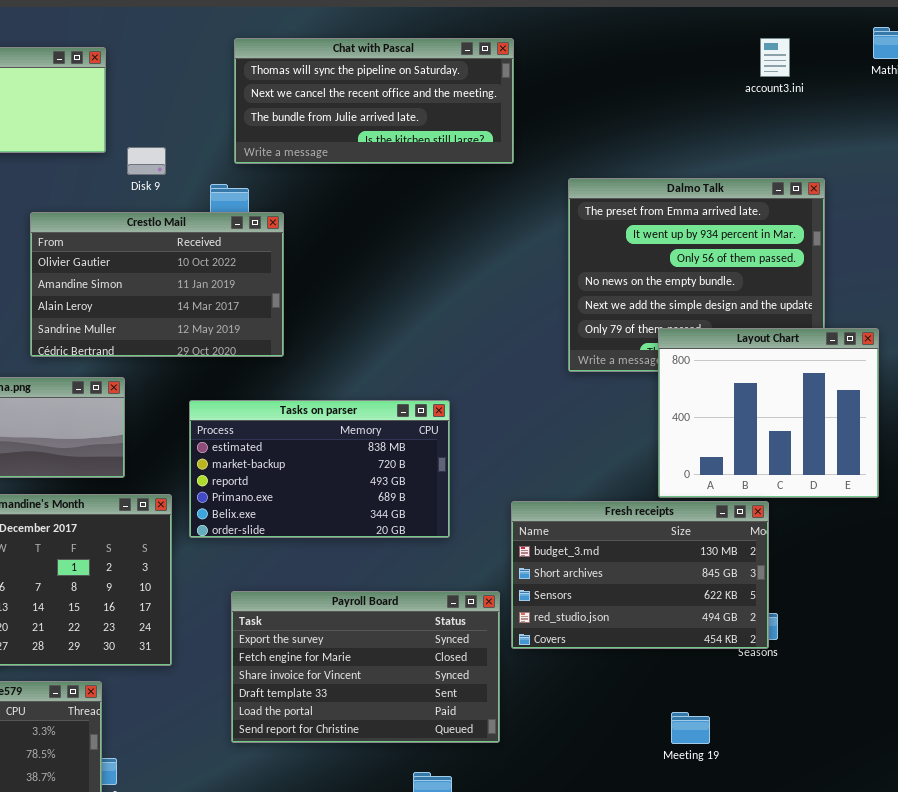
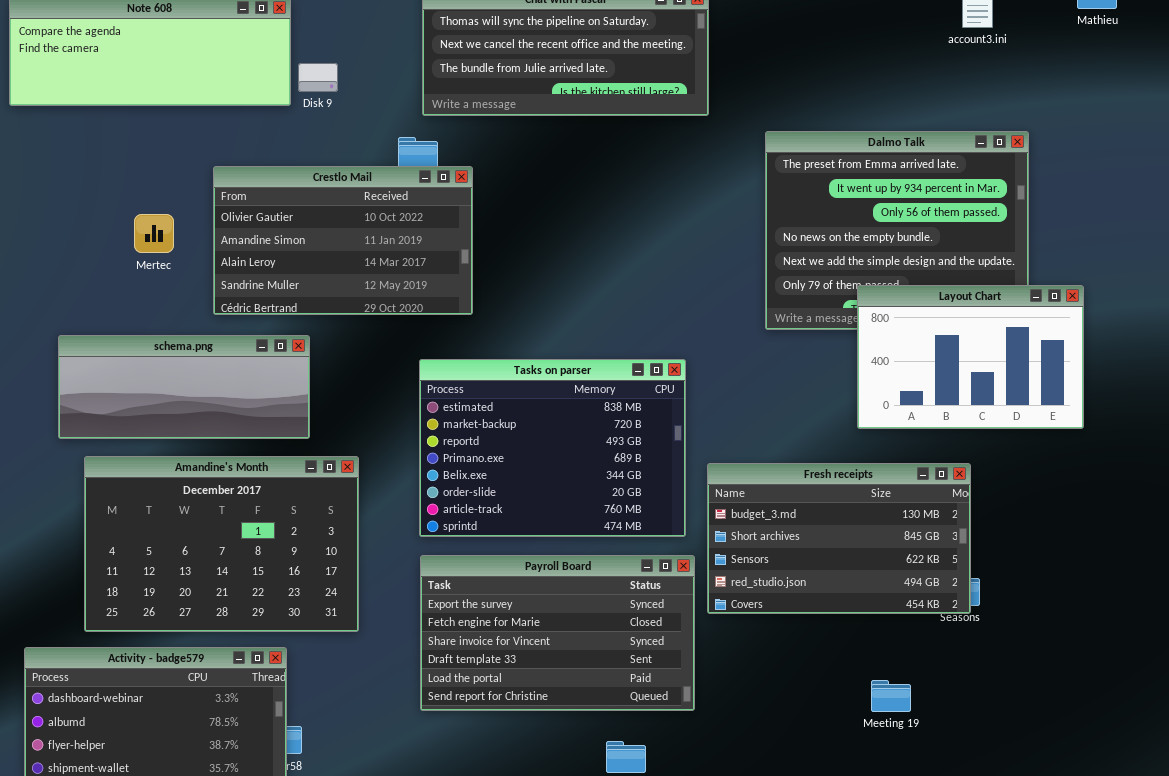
Disk 9: [127,147,166,175] -> [298,63,338,92], moved
Layout Chart: [658,328,879,498] -> [857,285,1084,429], resized
Tasks on parser: [189,400,450,538] -> [419,359,686,537], moved, resized

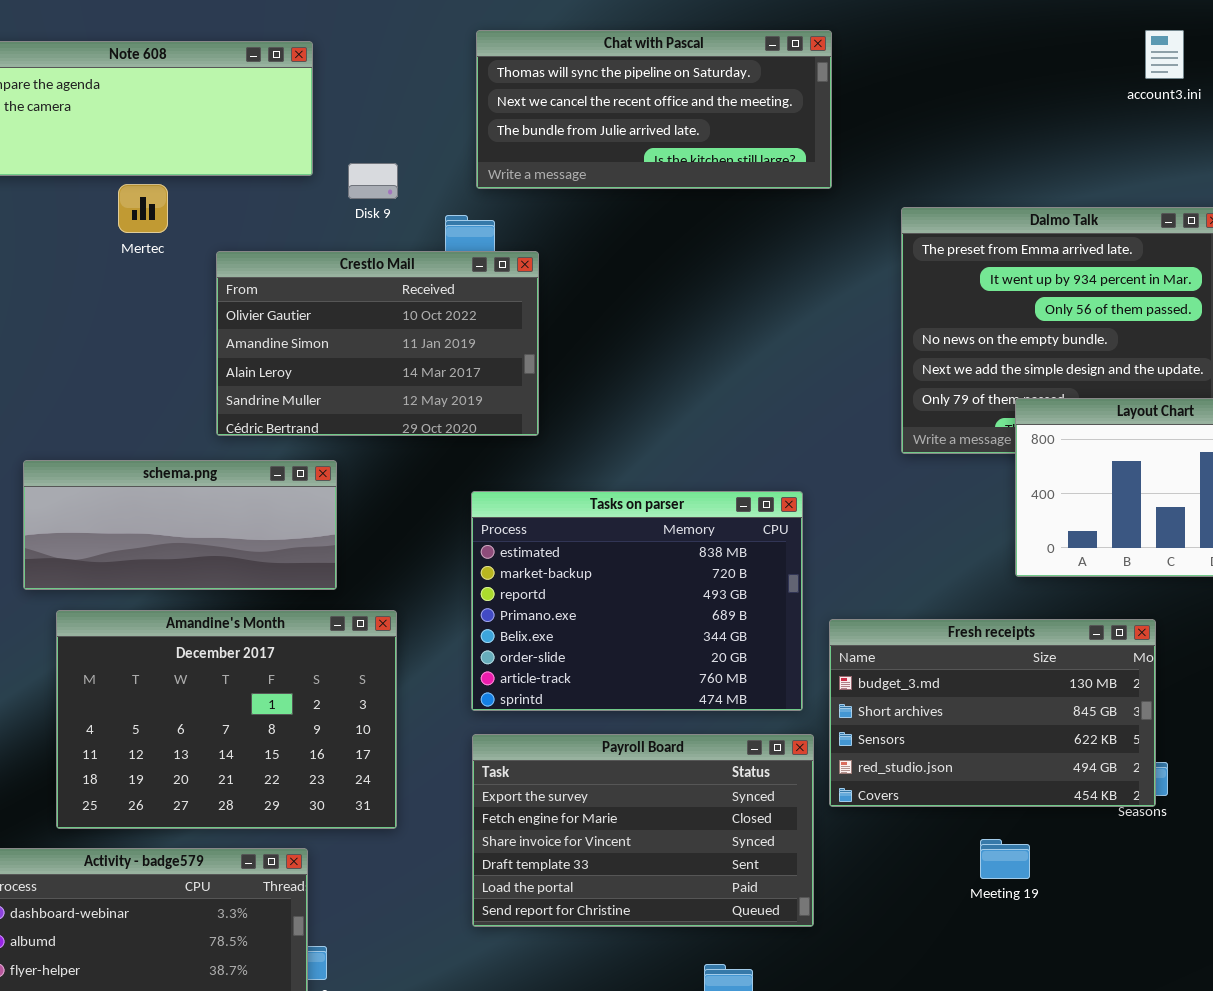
Disk 9: [298,63,338,92] -> [348,163,398,199], moved
Mertec: [134,214,174,253] -> [118,184,168,233], moved
Meeting 19: [871,680,911,712] -> [980,839,1030,879], moved

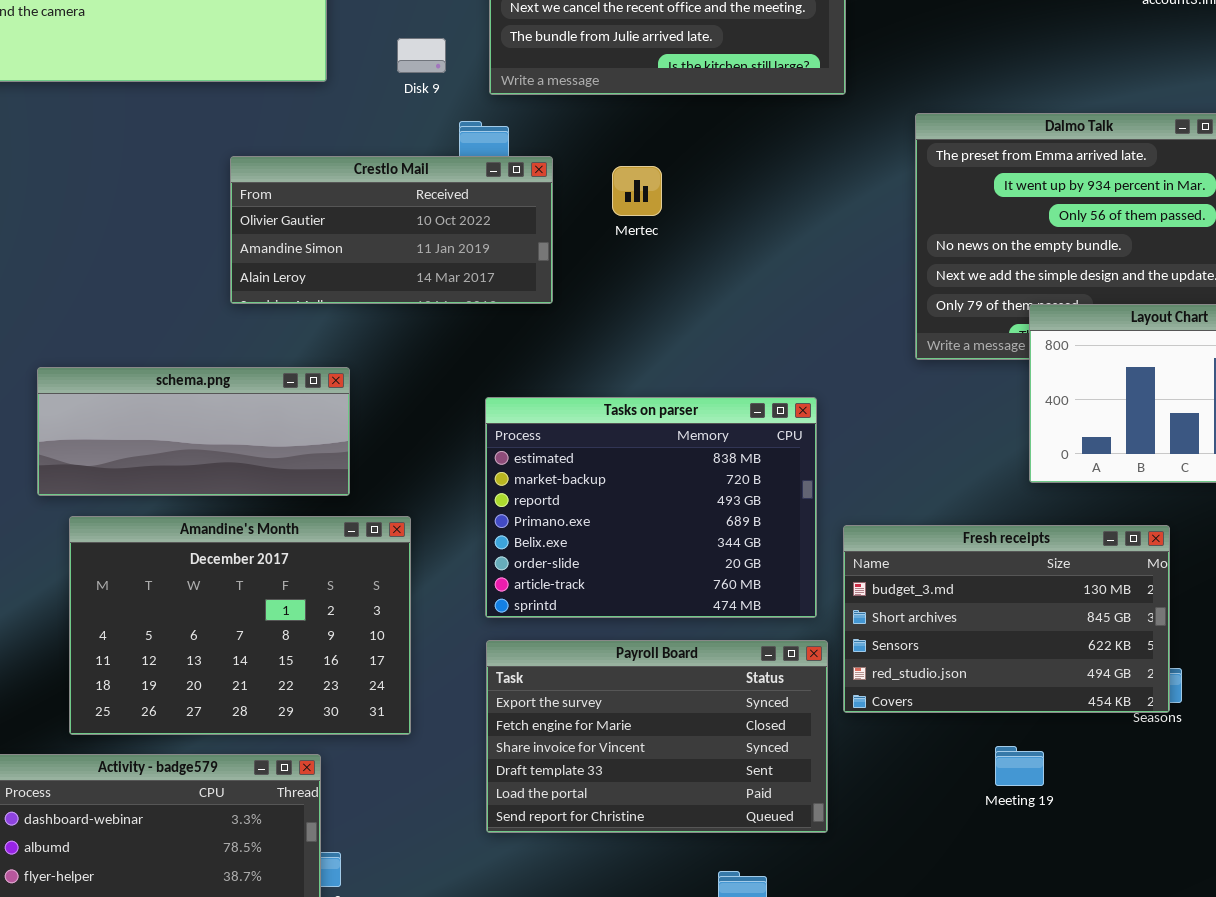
Disk 9: [348,163,398,199] -> [397,38,446,73], moved
Mertec: [118,184,168,233] -> [612,166,662,216], moved
Crestlo Mail: [216,251,539,436] -> [230,156,553,304], resized

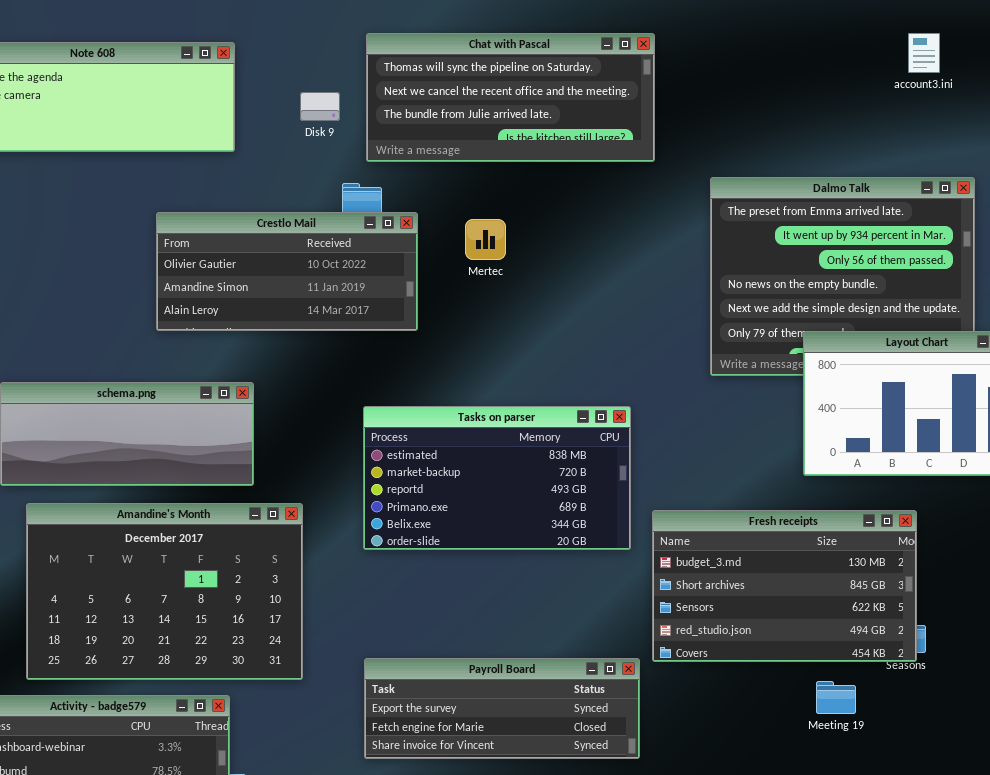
Disk 9: [397,38,446,73] -> [300,92,340,121], moved
Tasks on parser: [485,397,817,618] -> [363,406,631,550], resized
Payroll Board: [486,640,828,833] -> [364,658,640,759], resized
Meeting 19: [995,746,1044,786] -> [816,681,856,714], moved

